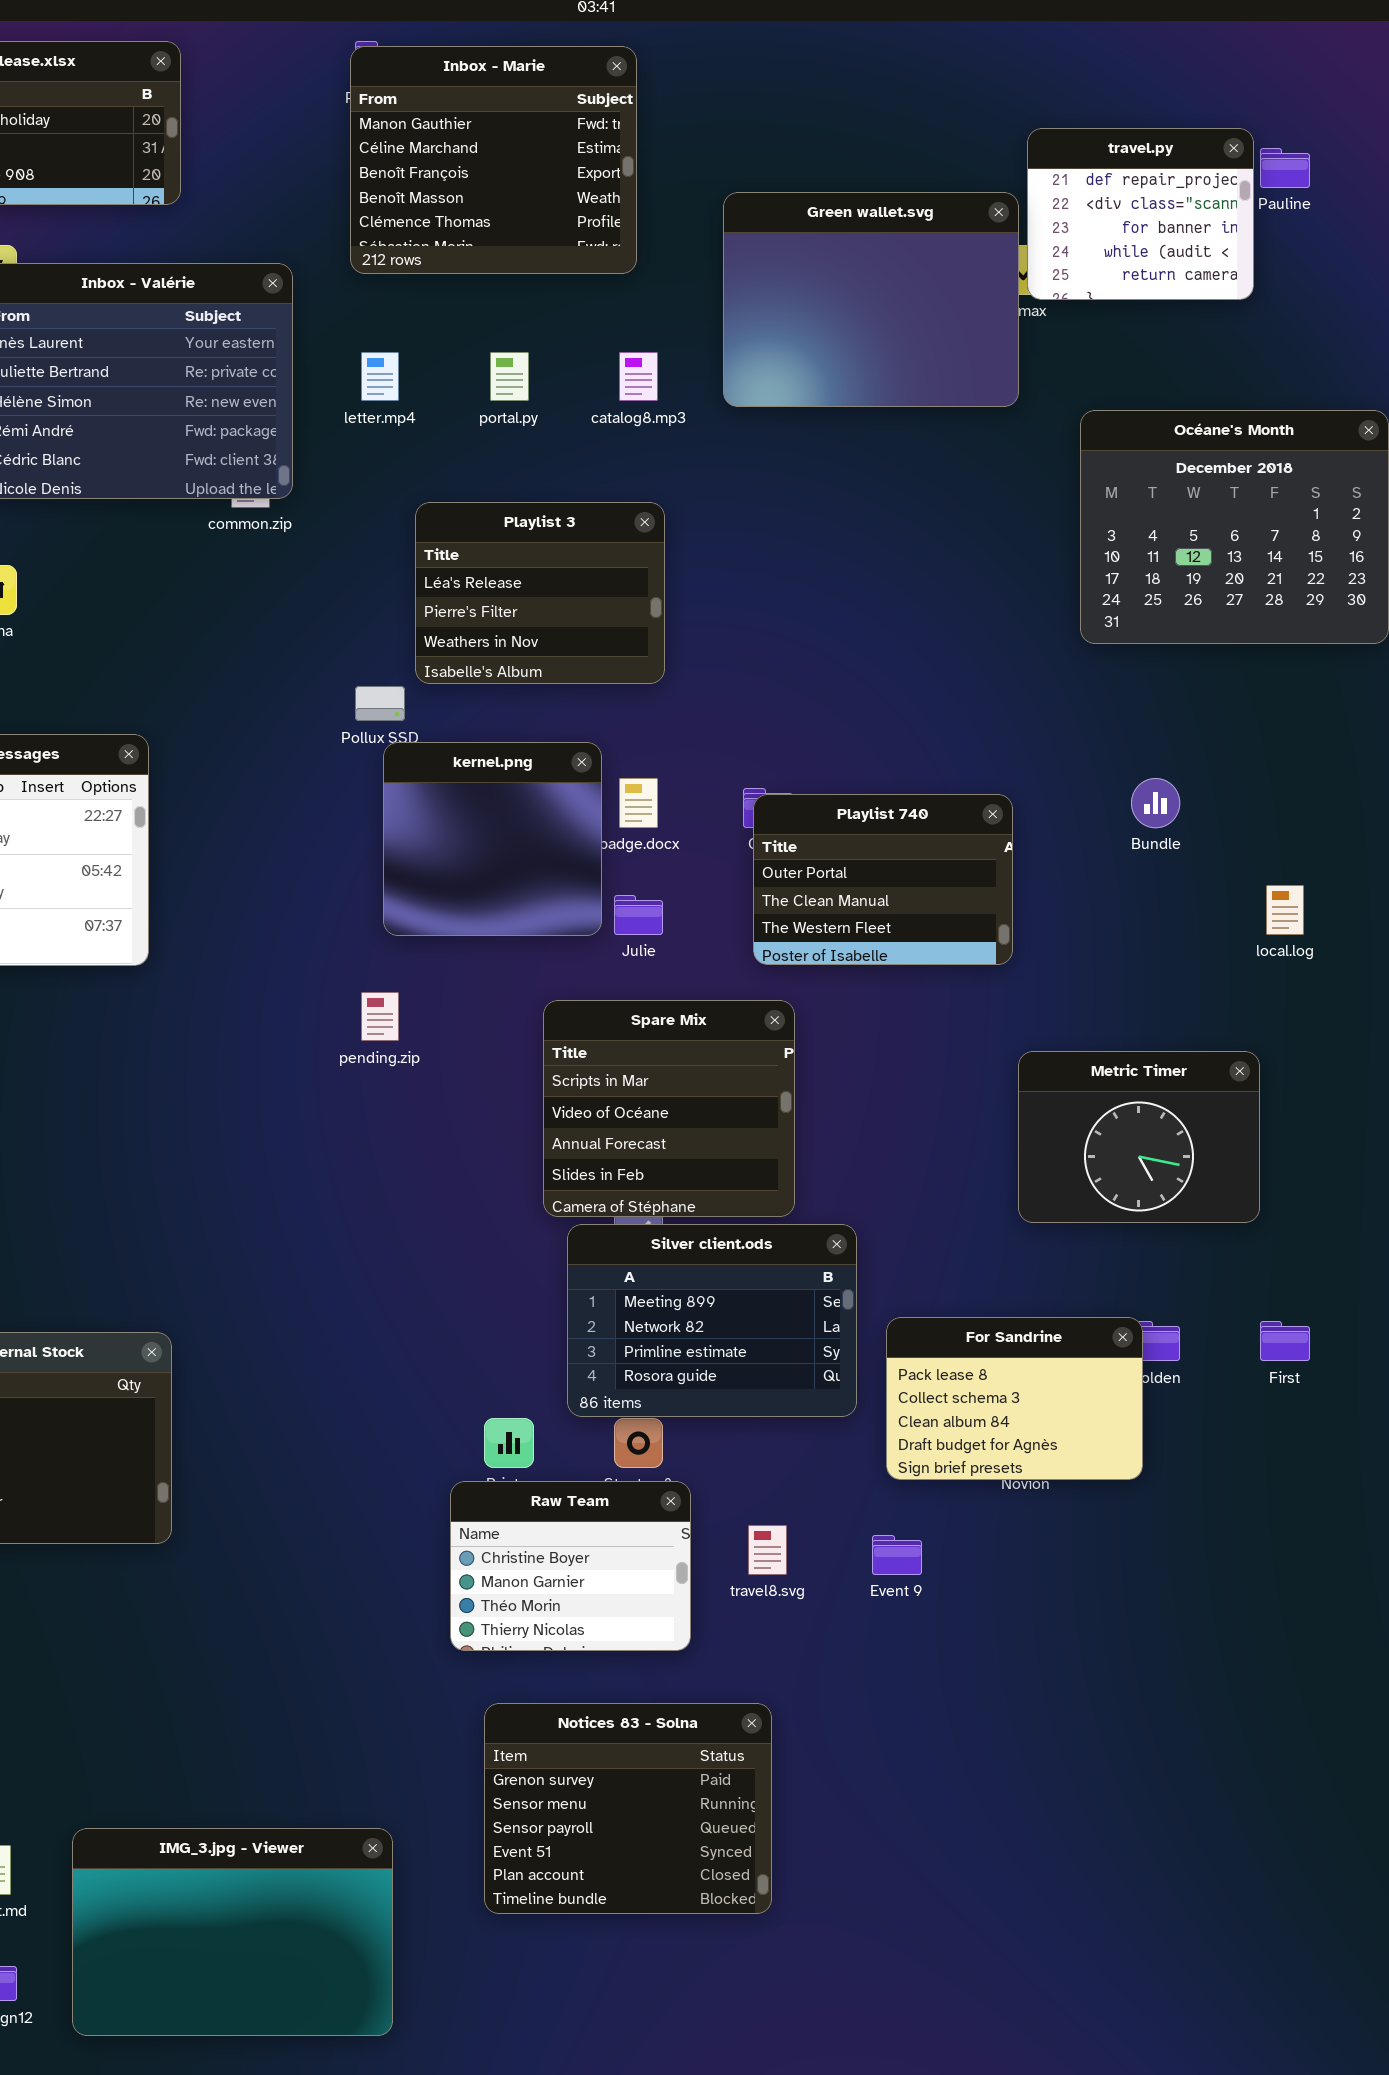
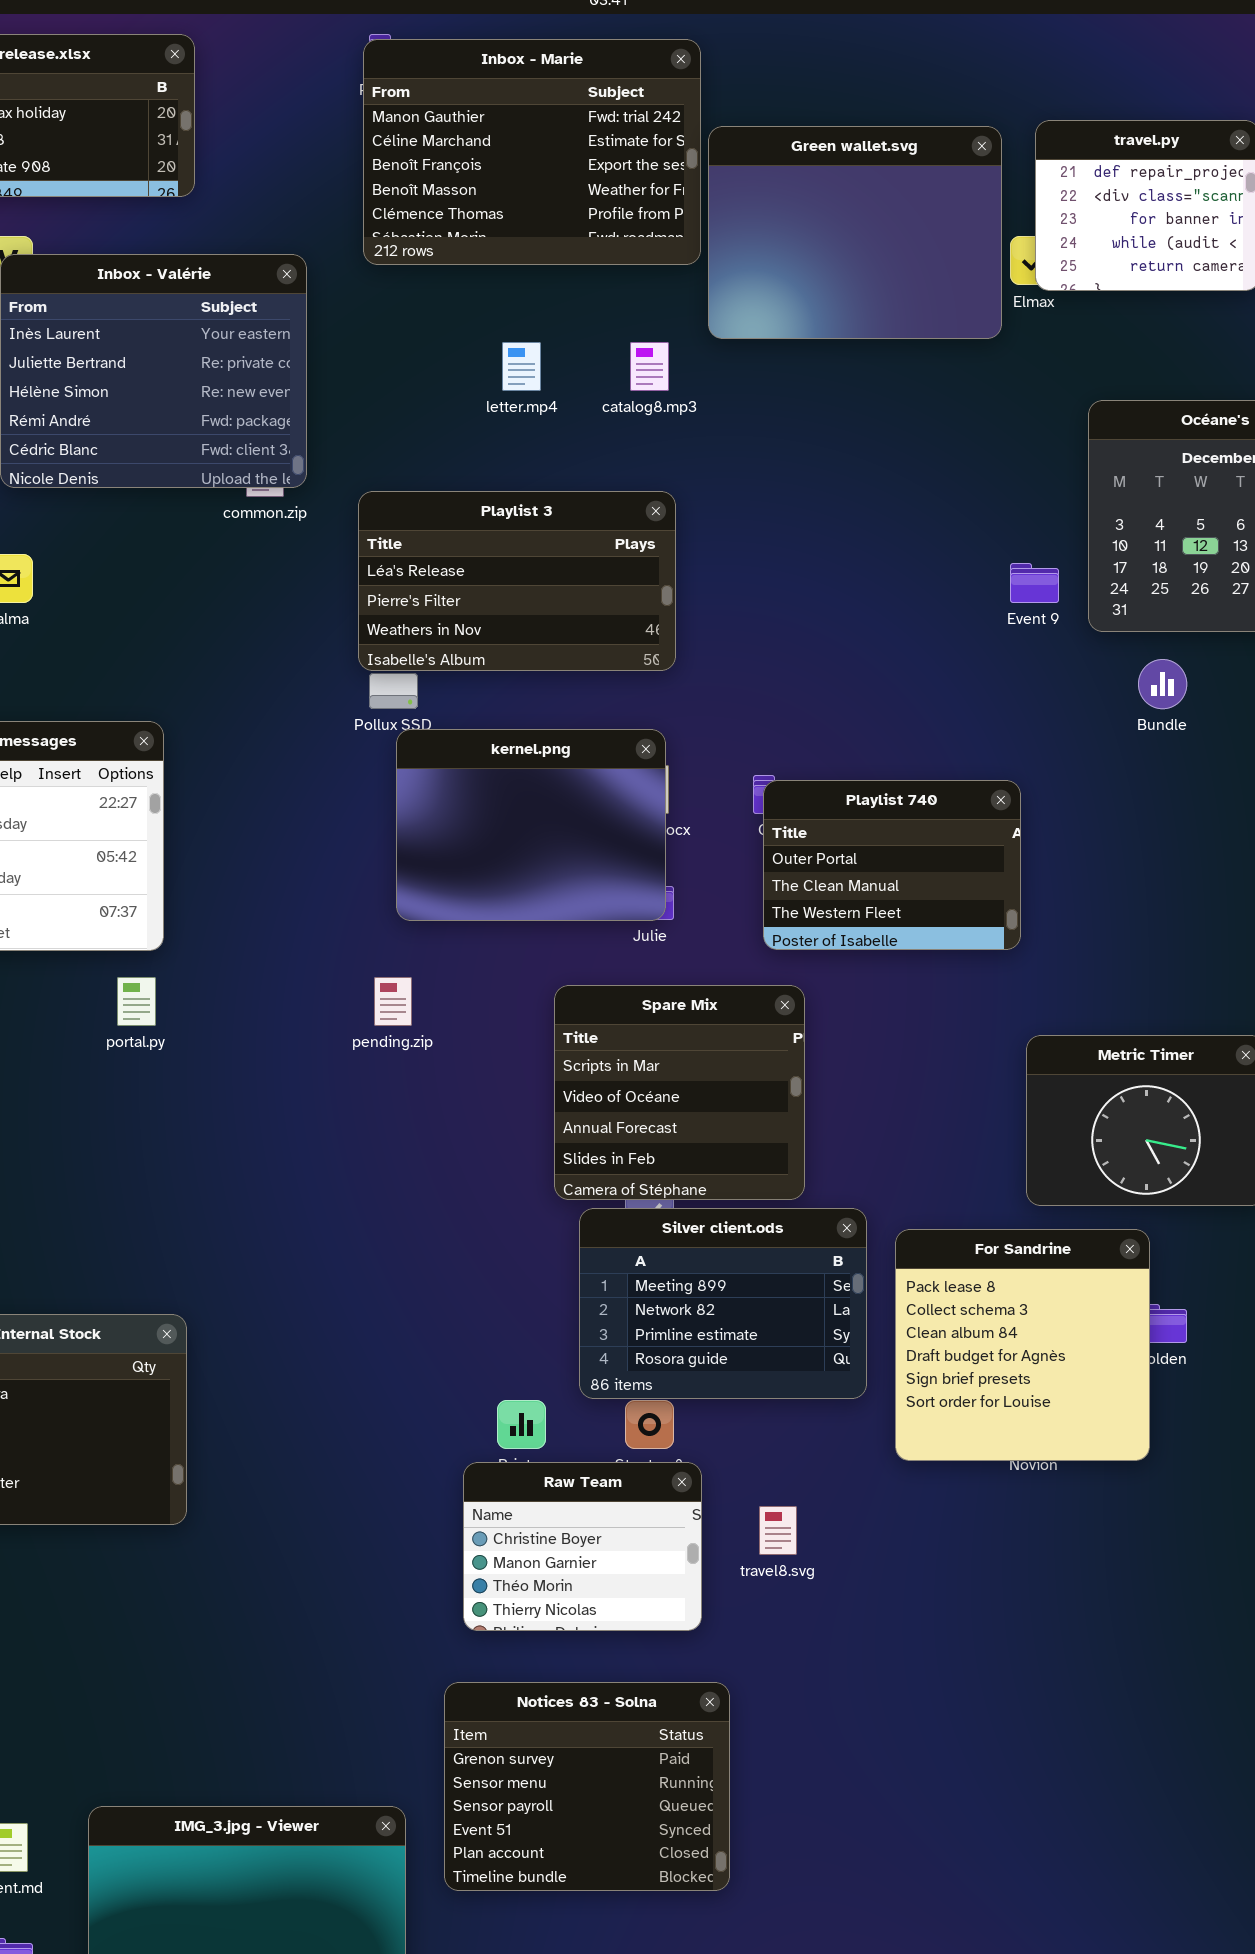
Inbox - Marie: [350,46,637,274] -> [363,39,701,265], resized
Green wallet.svg: [723,192,1019,407] -> [708,126,1002,339], moved
letter.mp4: [361,352,399,401] -> [502,342,541,391], moved
portal.py: [490,352,529,401] -> [117,977,156,1026], moved
Playlist 3: [415,502,665,684] -> [358,491,676,671], resized
kernel.png: [383,742,602,936] -> [396,729,666,921], resized
Bundle: [1131,778,1180,828] -> [1138,659,1187,709], moved
For Sandrine: [886,1317,1143,1480] -> [895,1229,1150,1461], resized
Event 9: [872,1535,922,1575] -> [1010,563,1059,603], moved
Notices 83 - Solna: [484,1703,772,1914] -> [444,1682,730,1891], moved

